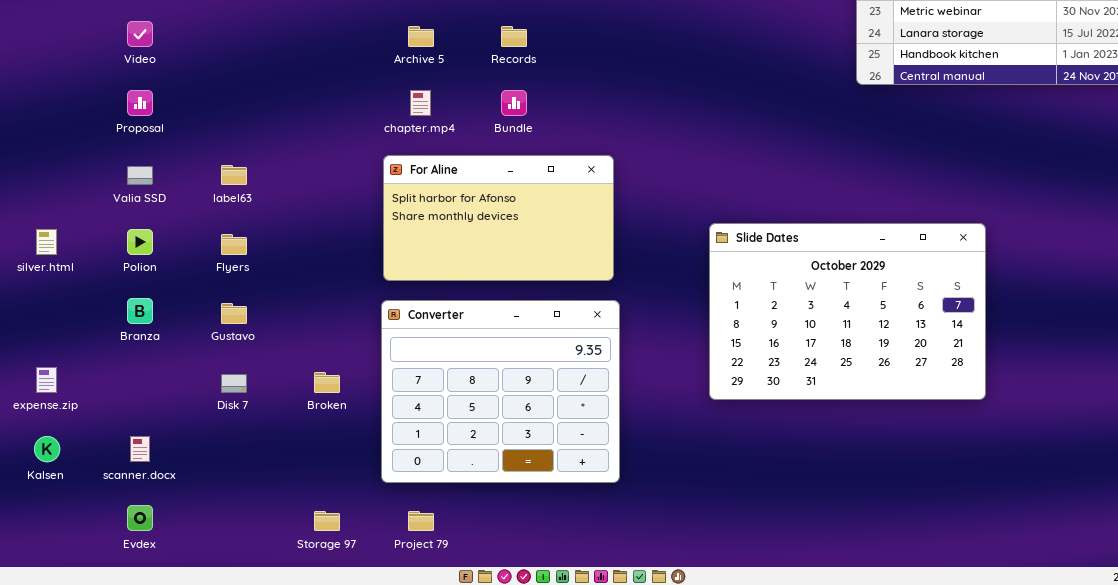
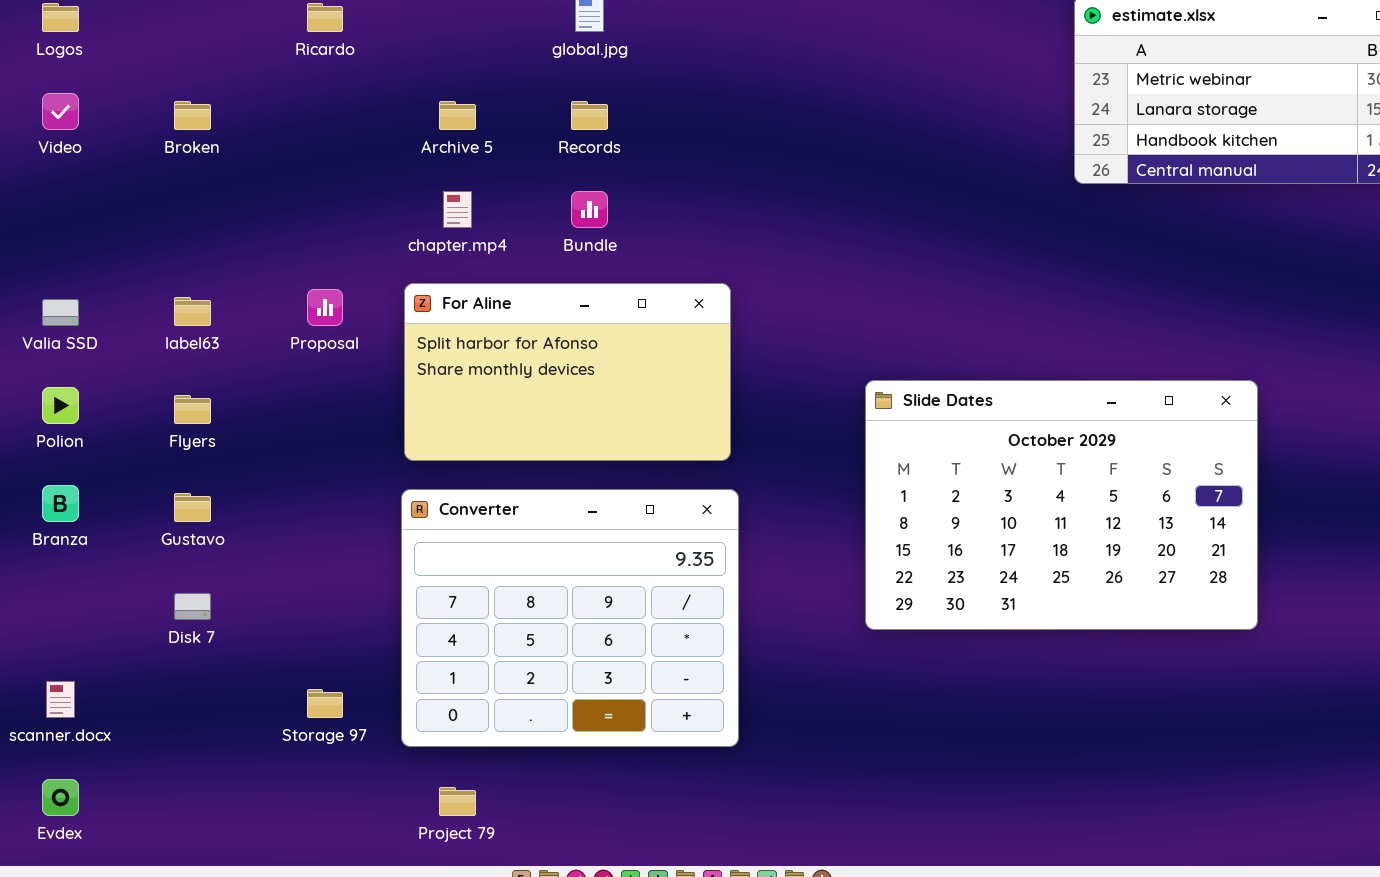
Proposal: [127,90,153,116] -> [307,289,343,326], moved
Broken: [314,372,340,393] -> [174,101,211,130], moved
Storage 97: [314,511,340,531] -> [307,689,343,718], moved

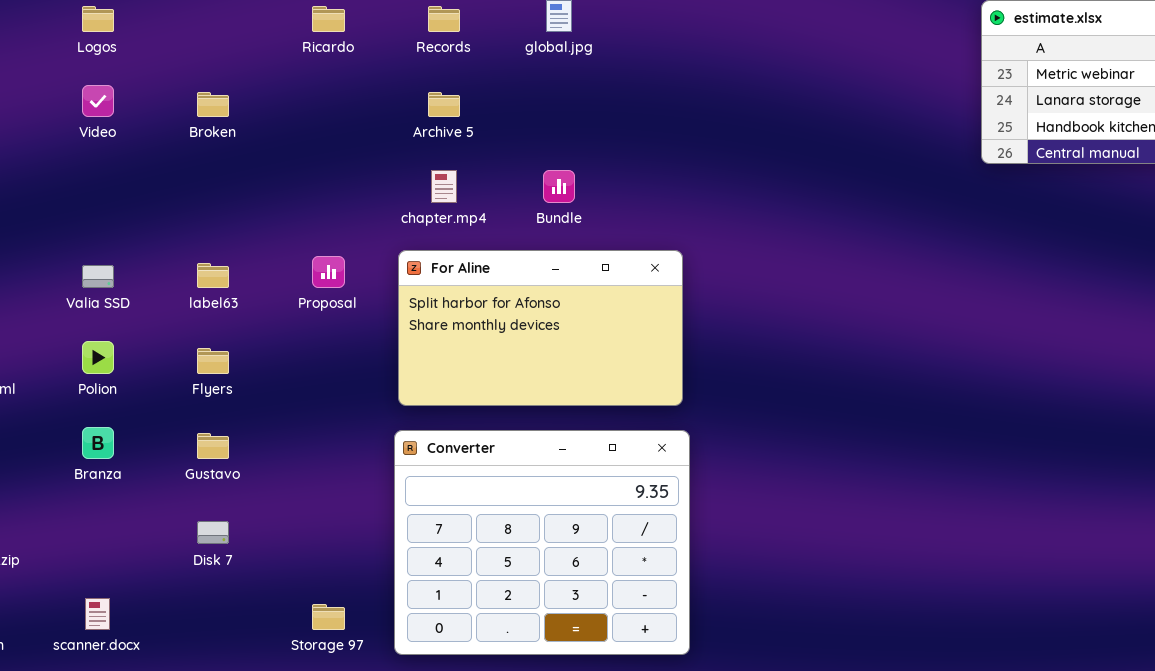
Records: [571,101,608,130] -> [428,6,460,32], moved
Slide Dates: [865,380,1258,630] -> none, closed

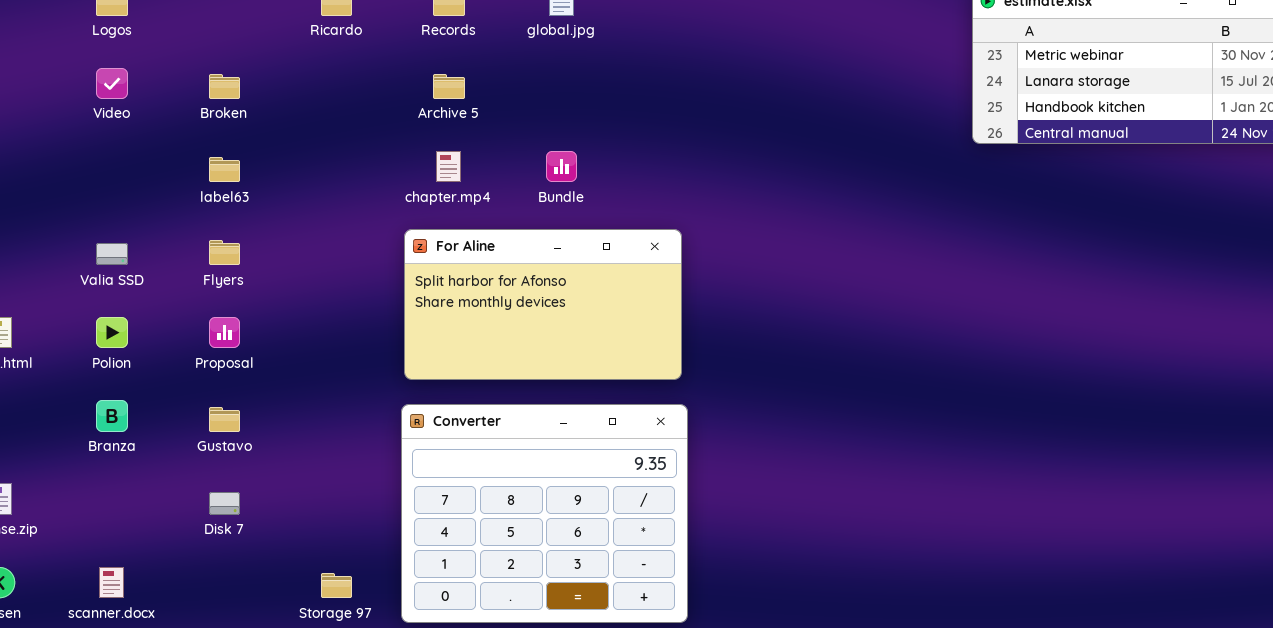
Proposal: [312,256,345,288] -> [209,317,240,348], moved
label63: [197,263,229,288] -> [209,157,240,182], moved
Flyers: [197,348,229,374] -> [209,240,240,265], moved

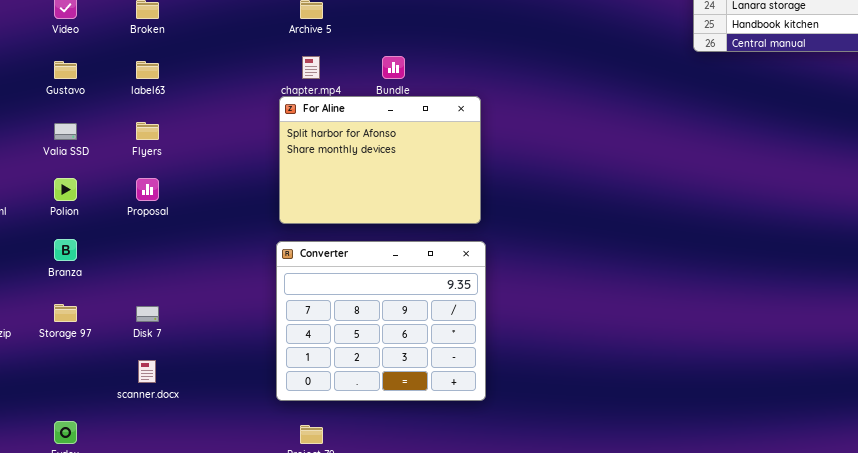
For Aline: [404,229,682,380] -> [279,96,481,224], resized
Gustavo: [209,407,240,432] -> [54,61,77,79], moved
scanner.docx: [99,567,124,598] -> [138,360,156,383], moved
Storage 97: [321,573,352,598] -> [54,304,77,322], moved

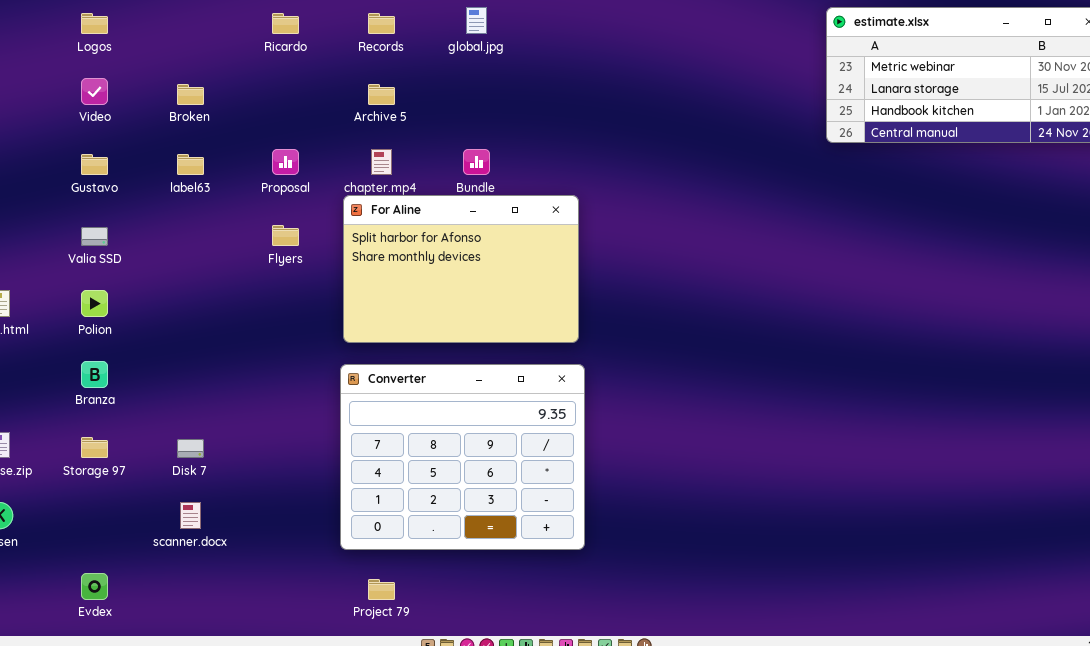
Flyers: [136,122,159,140] -> [272,225,299,246], moved
Proposal: [136,178,159,201] -> [272,149,299,175], moved

